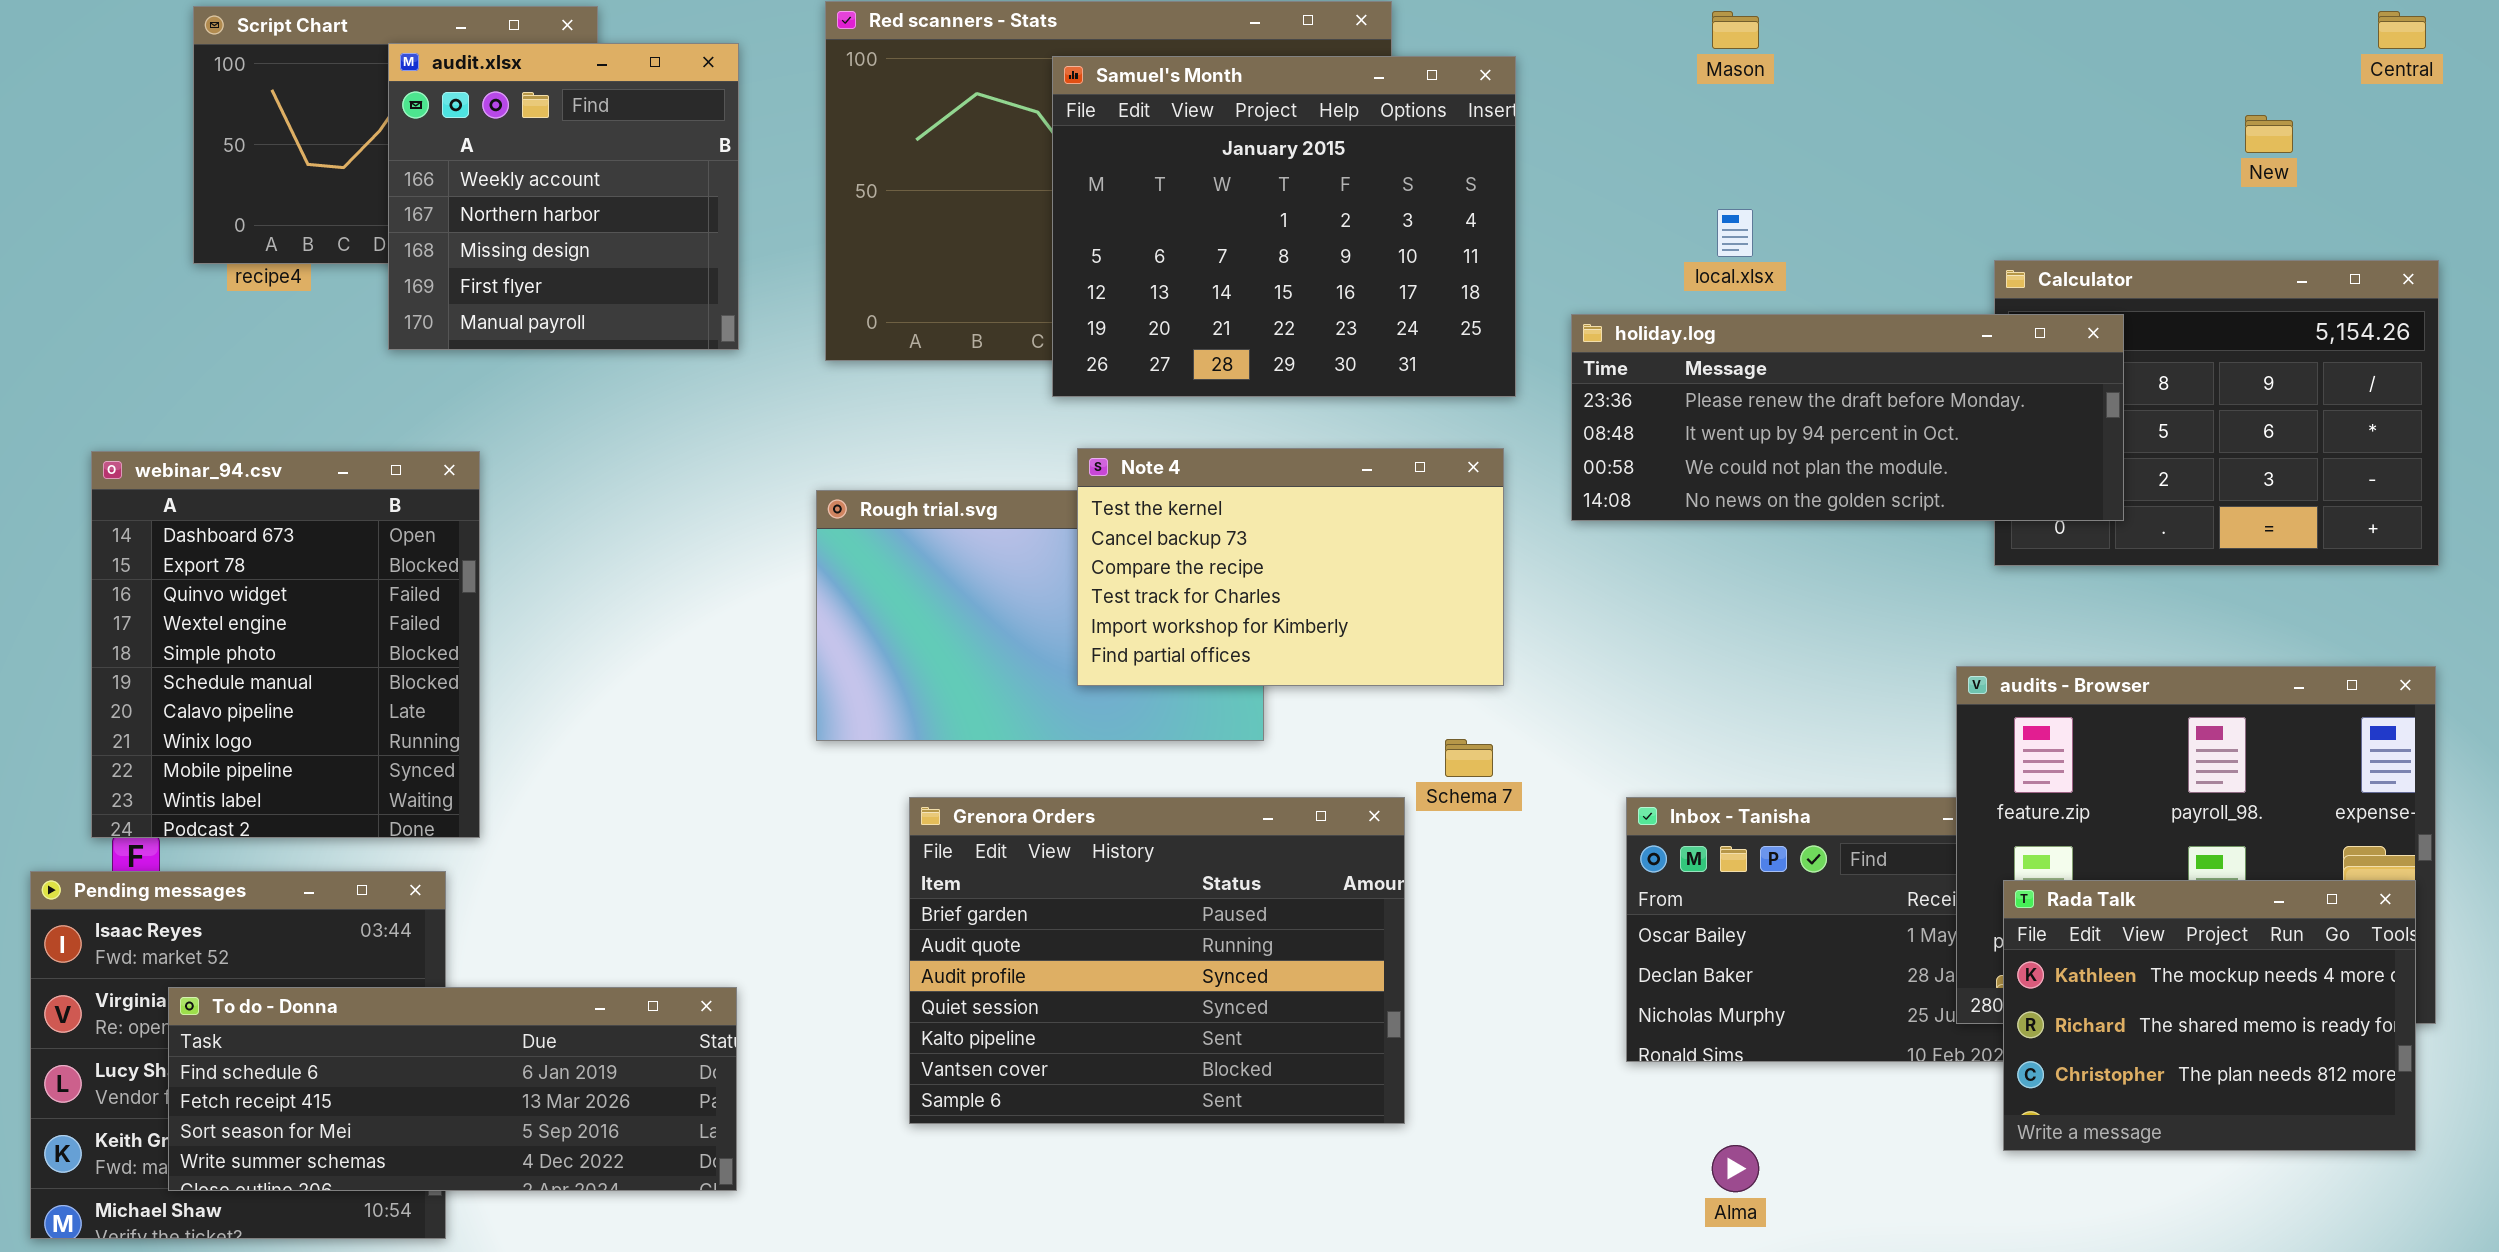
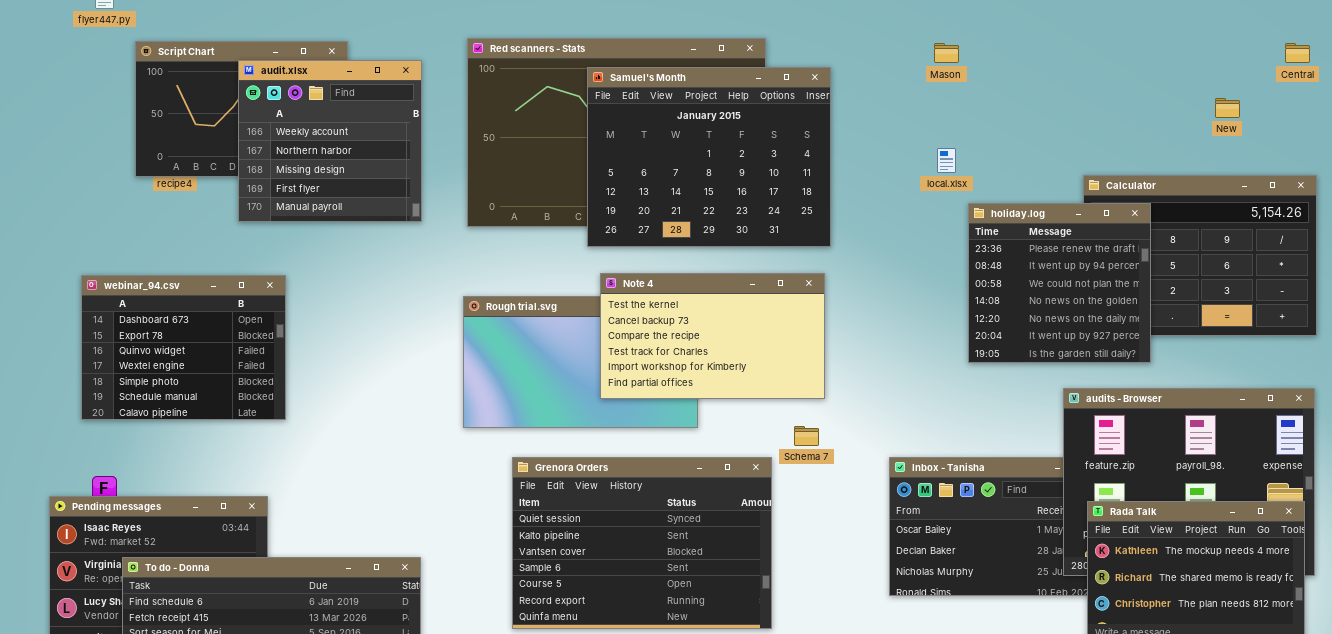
holiday.log: [1571,314,2124,521] -> [968,203,1151,363], resized
webinar_94.csv: [91,451,480,838] -> [81,275,286,420], resized
Grenora Orders: [909,797,1405,1124] -> [512,457,772,629], scrolled down 3 rows

